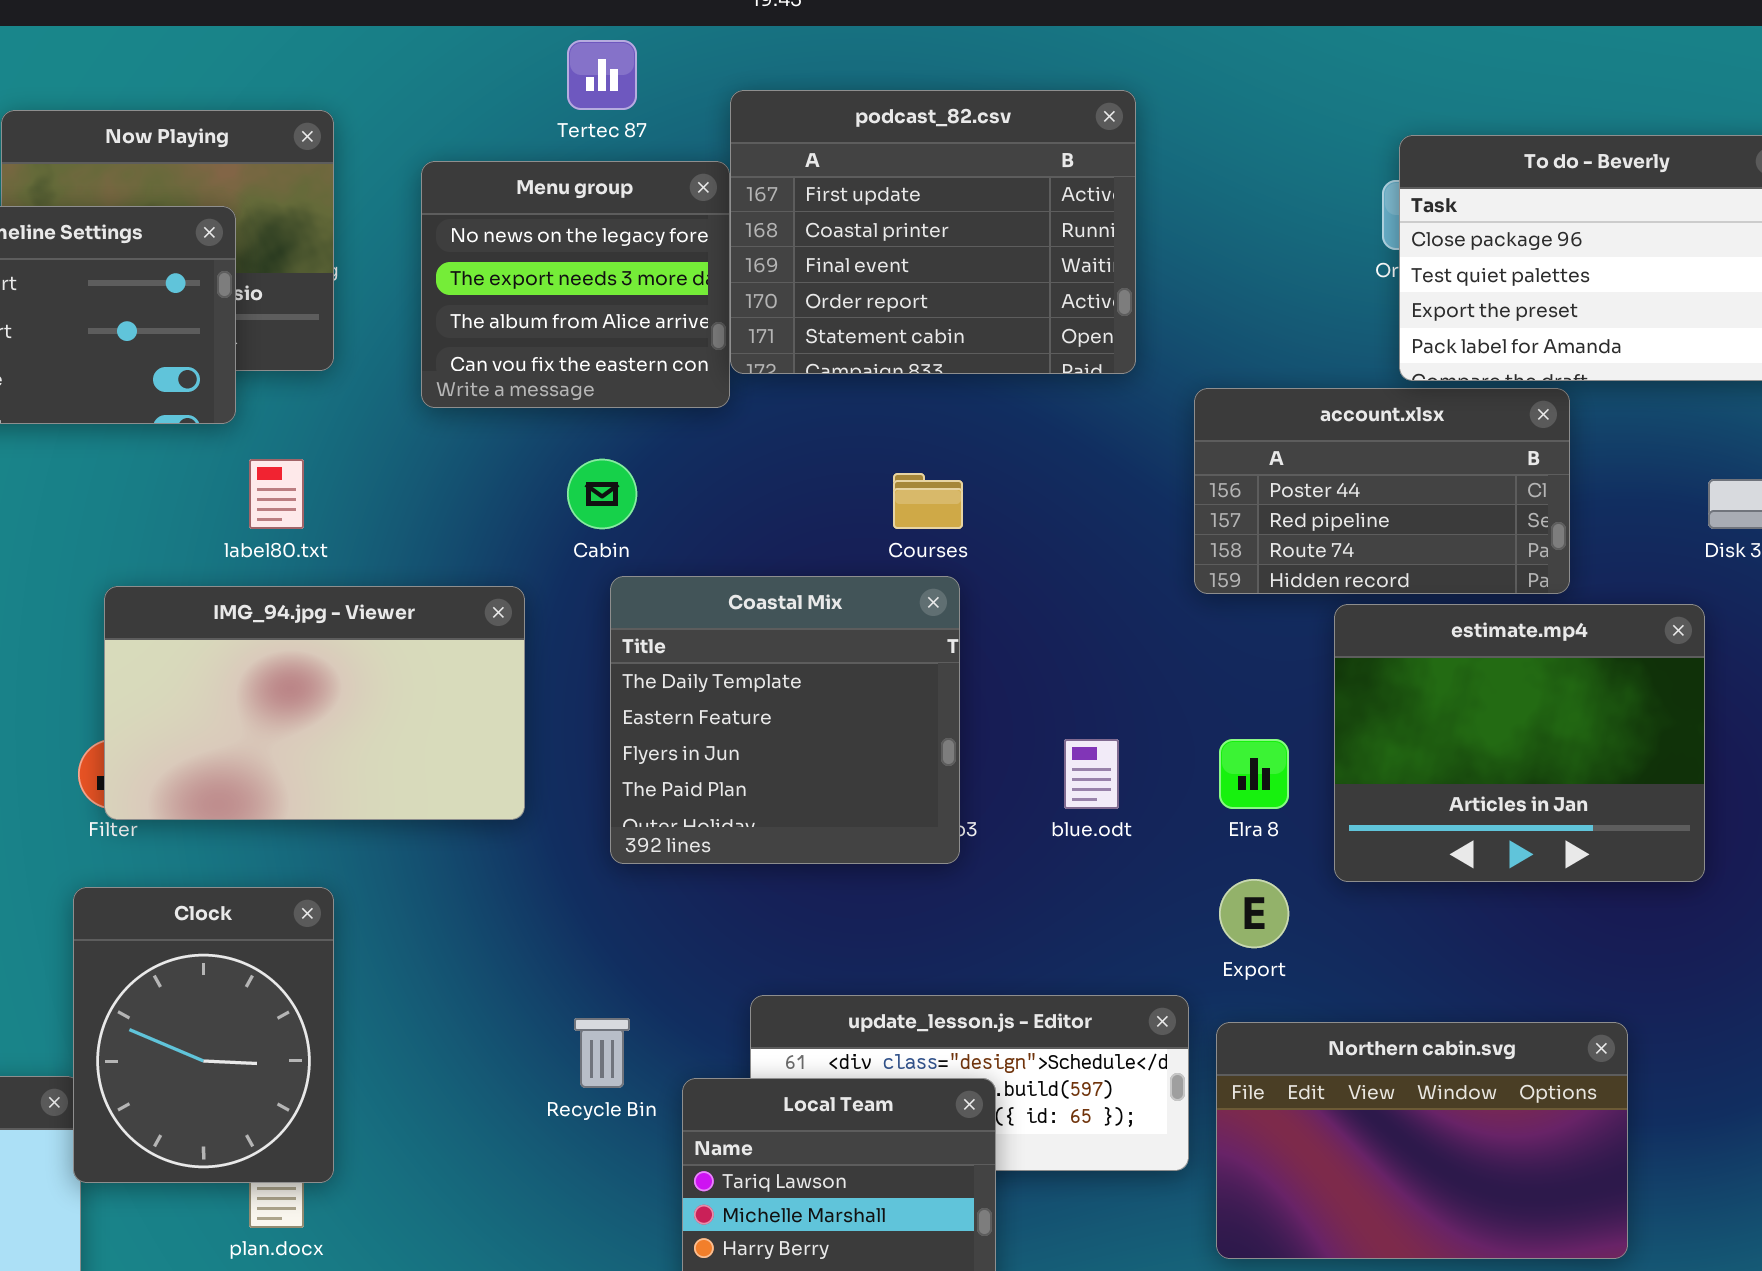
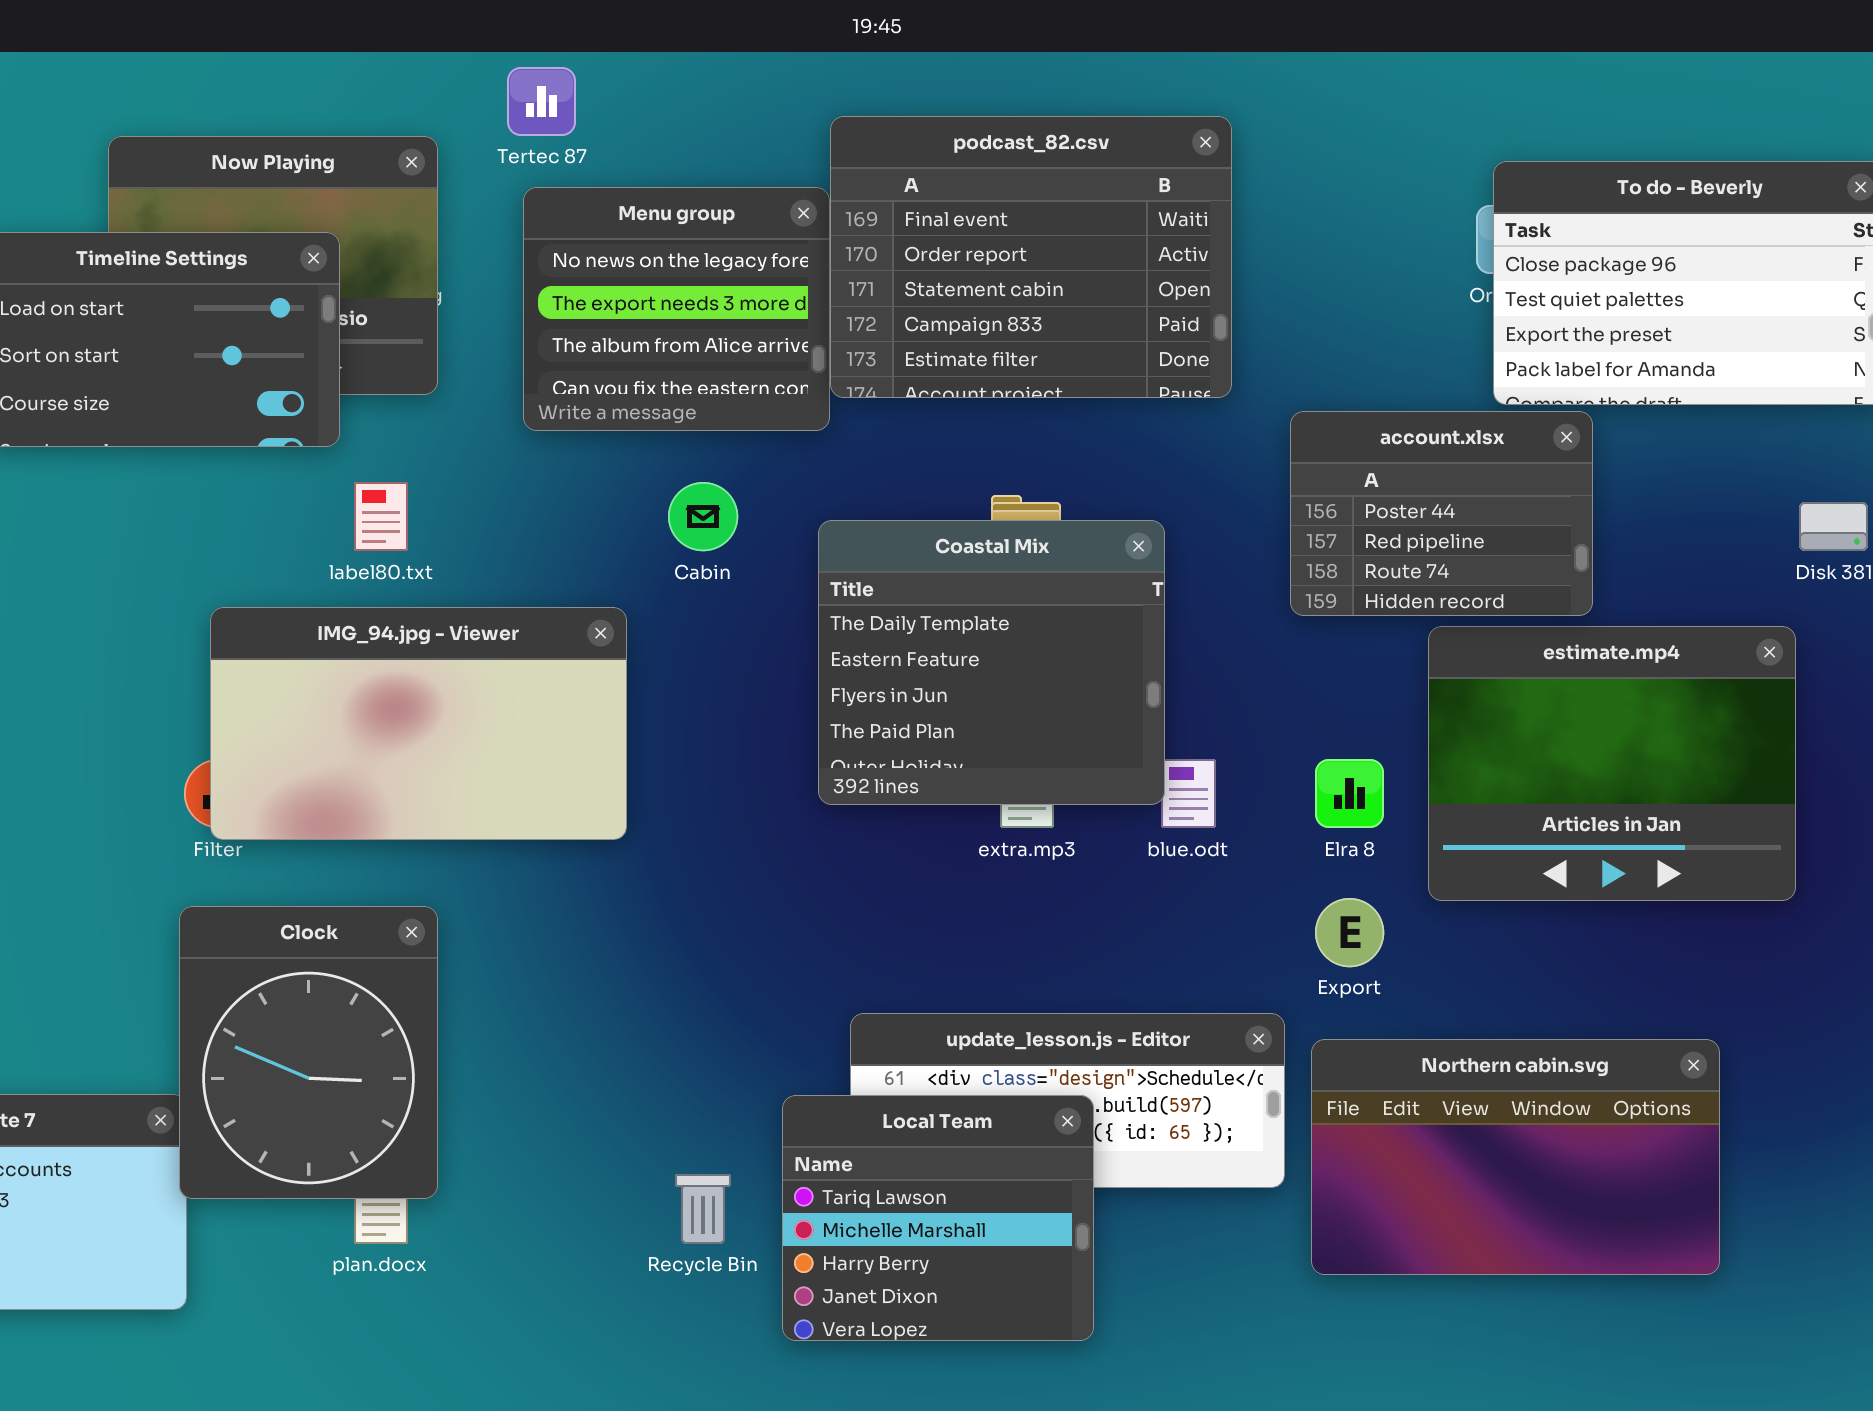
Tertec 87: [567,40,637,110] -> [507,67,576,136], moved
podcast_82.csv: [730,90,1136,374] -> [830,116,1232,398], scrolled down 2 rows
account.xlsx: [1194,388,1570,594] -> [1290,411,1593,616], resized
Coastal Mix: [610,576,960,864] -> [818,520,1165,805], moved
Recycle Bin: [574,1018,630,1088] -> [675,1174,731,1244], moved

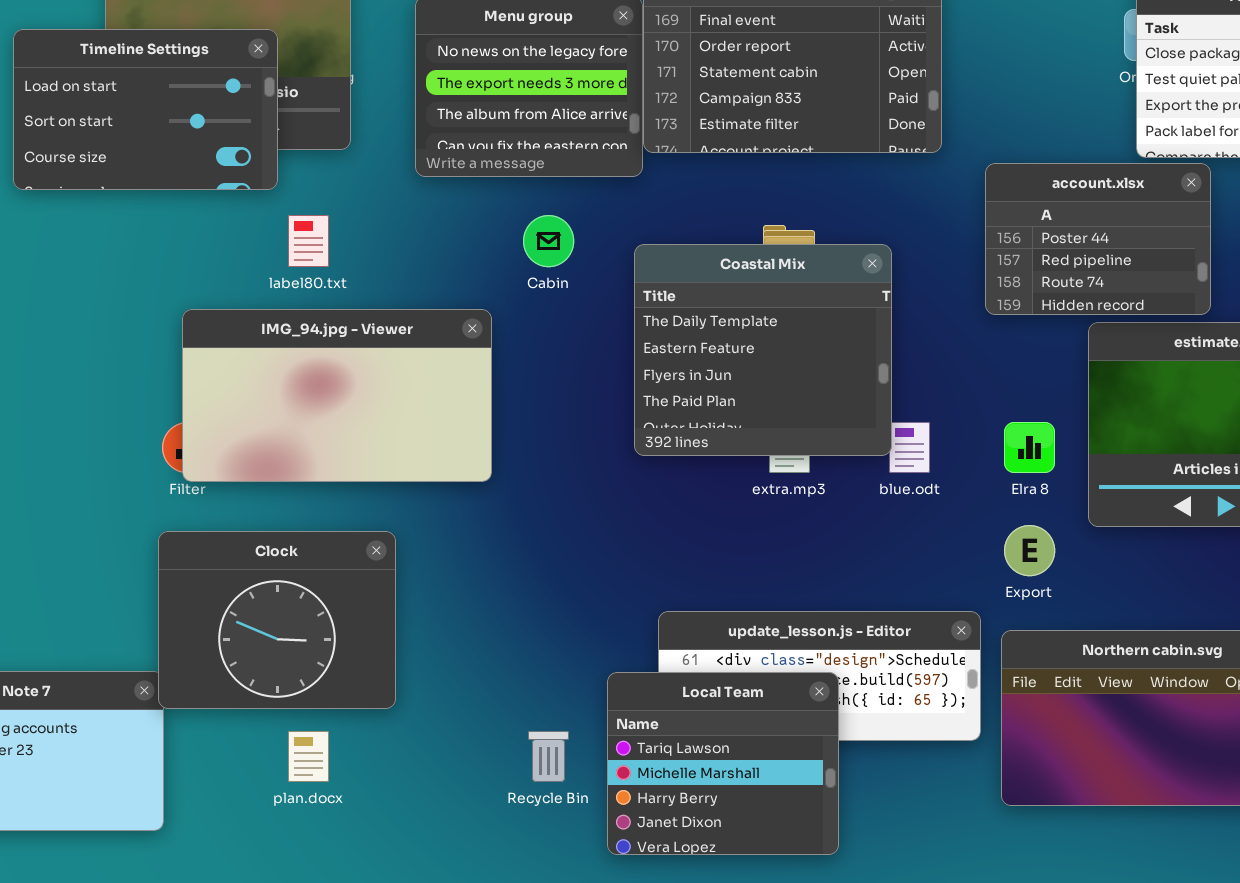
Clock: [179,906,438,1199] -> [158,531,396,709], resized

